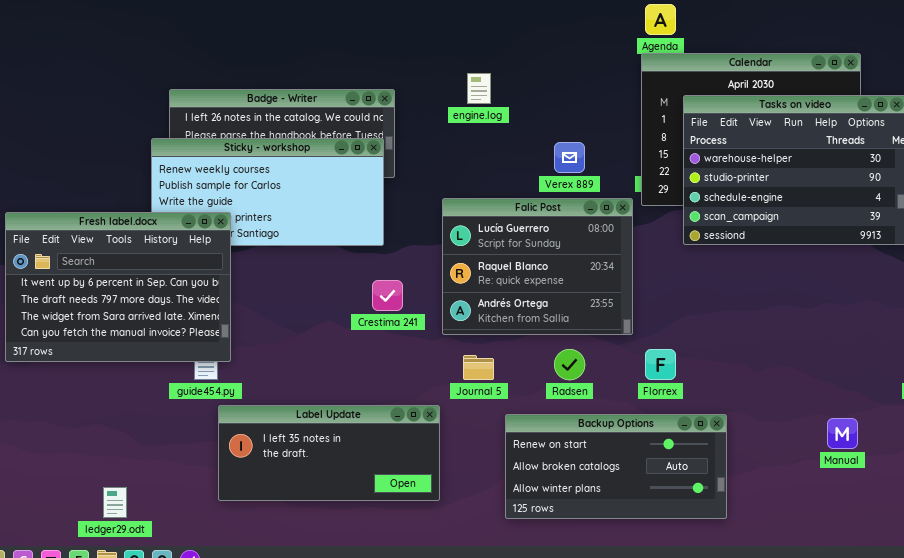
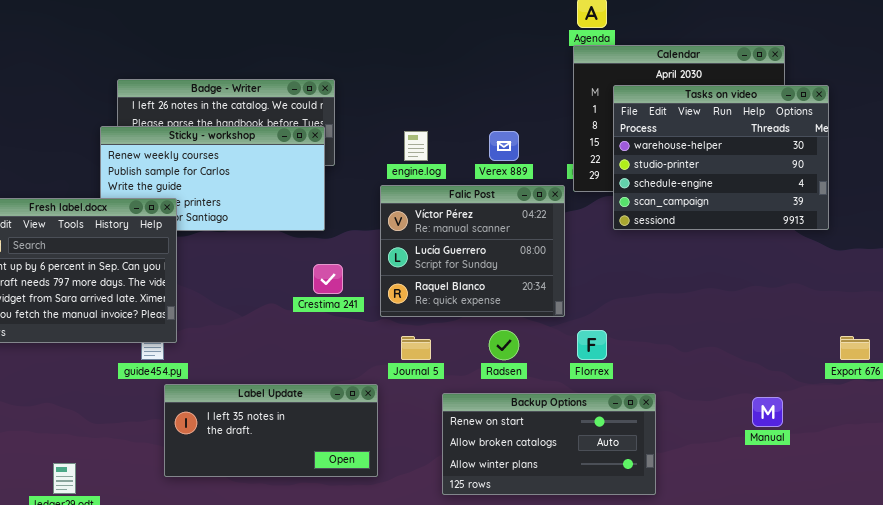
engine.log: [467,73,491,104] -> [404,131,428,161], moved
Falic Post: [442,198,633,335] -> [380,185,565,317], scrolled up 1 row

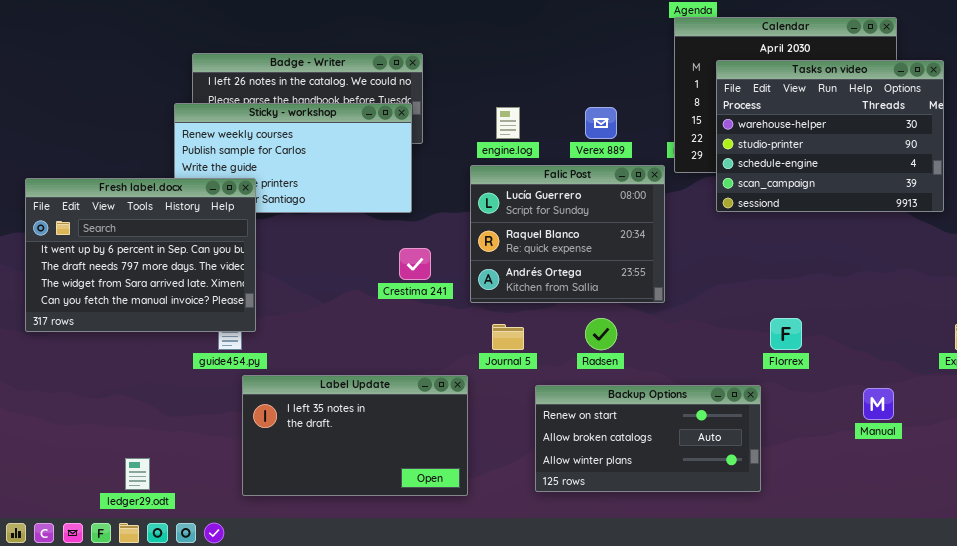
Falic Post: [380,185,565,317] -> [470,165,665,303], scrolled down 1 row
Florrex: [577,330,607,360] -> [770,318,802,350], moved
Label Update: [164,384,378,477] -> [242,375,468,496], resized

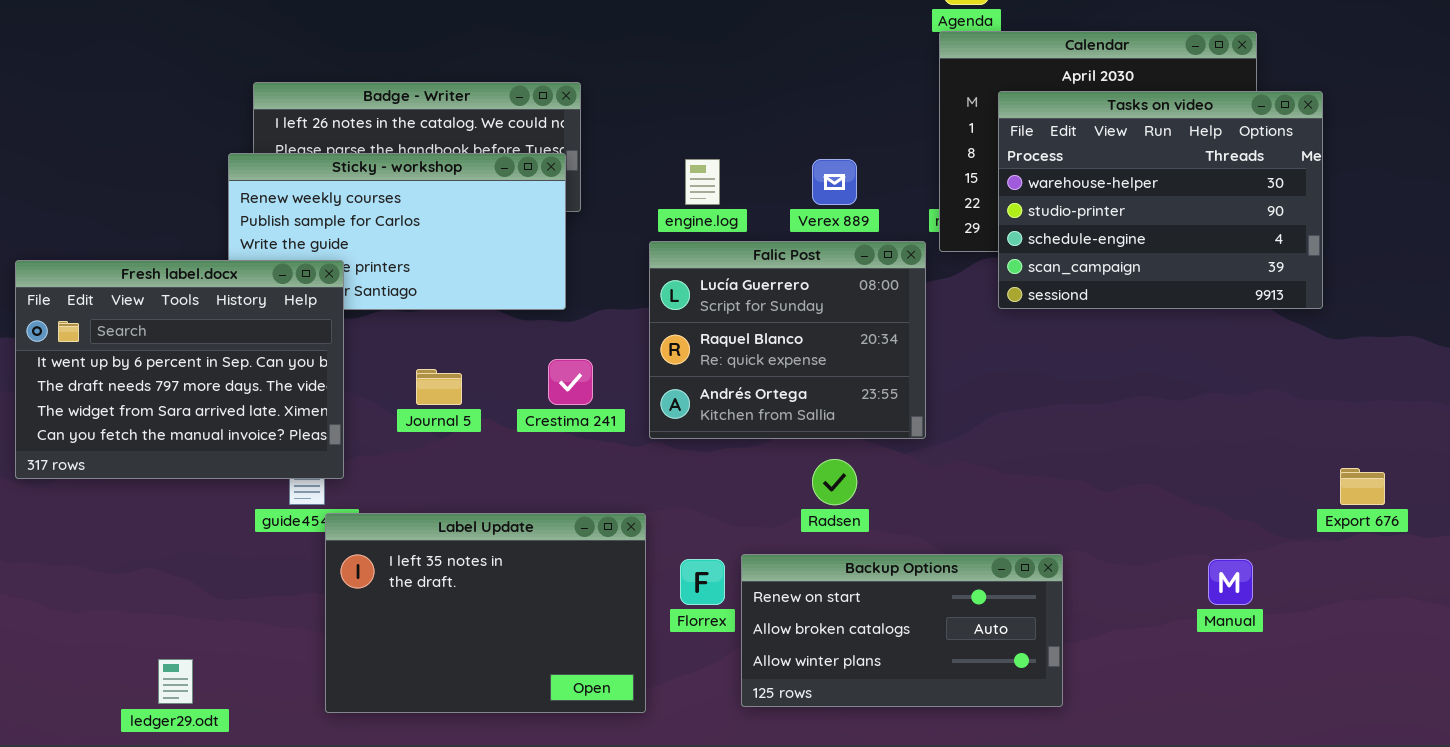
Florrex: [770,318,802,350] -> [680,559,725,605], moved
Journal 5: [492,324,524,350] -> [416,369,462,405], moved
Label Update: [242,375,468,496] -> [325,513,646,713], resized

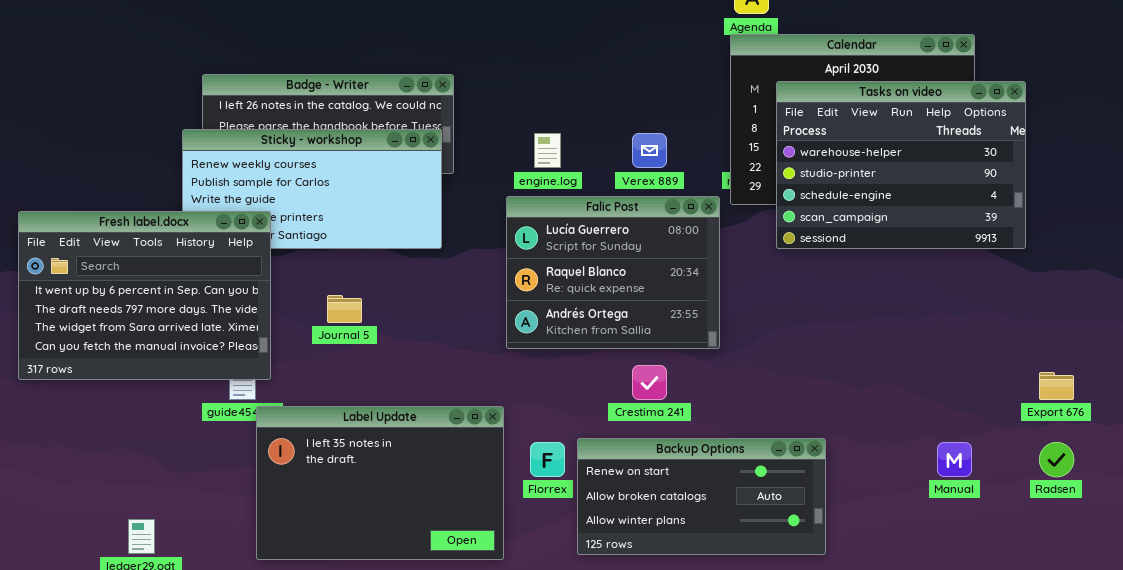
Crestima 241: [548,359,593,405] -> [632,365,667,400], moved
Radsen: [812,459,857,505] -> [1039,442,1074,477], moved

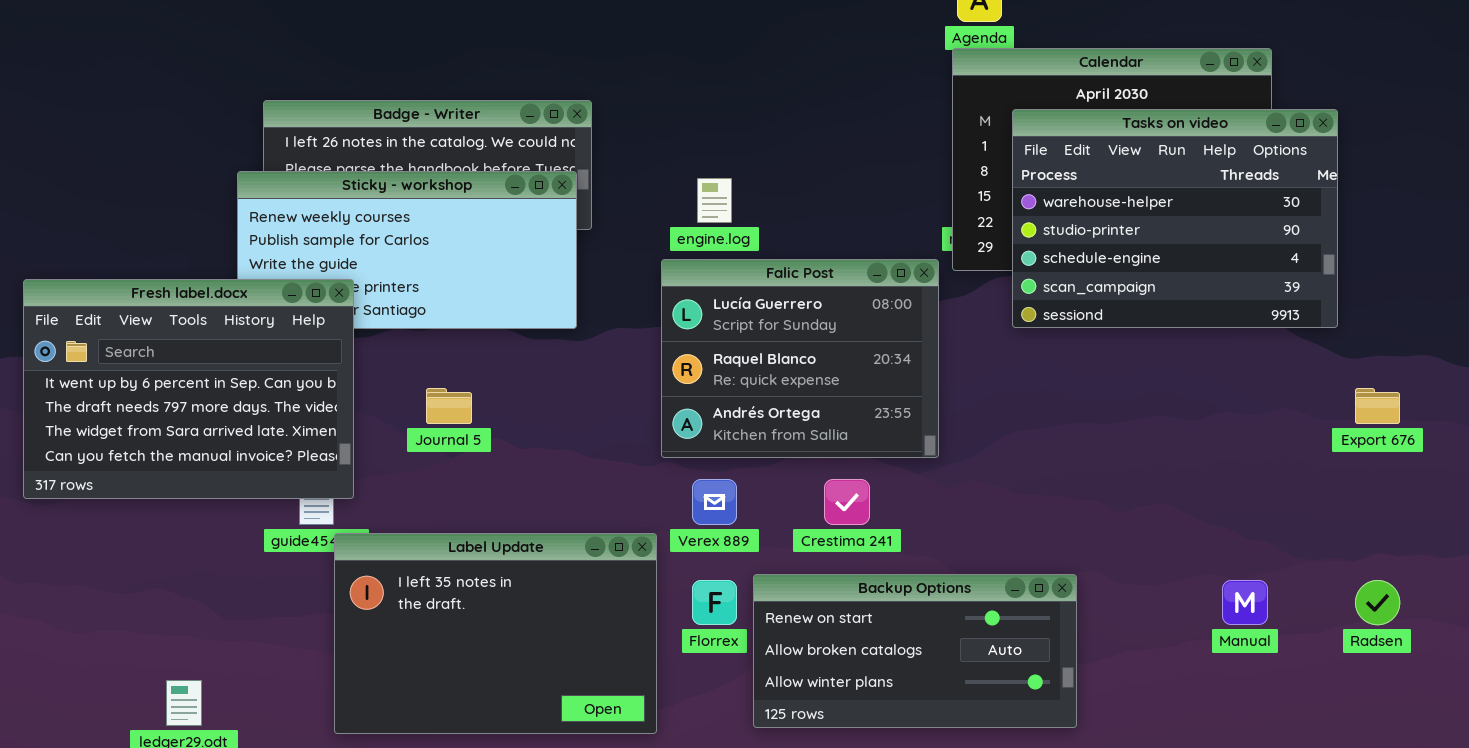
Verex 889: [632,133,667,168] -> [692,479,737,525], moved
Export 676: [1039,372,1074,400] -> [1355,388,1400,424], moved

